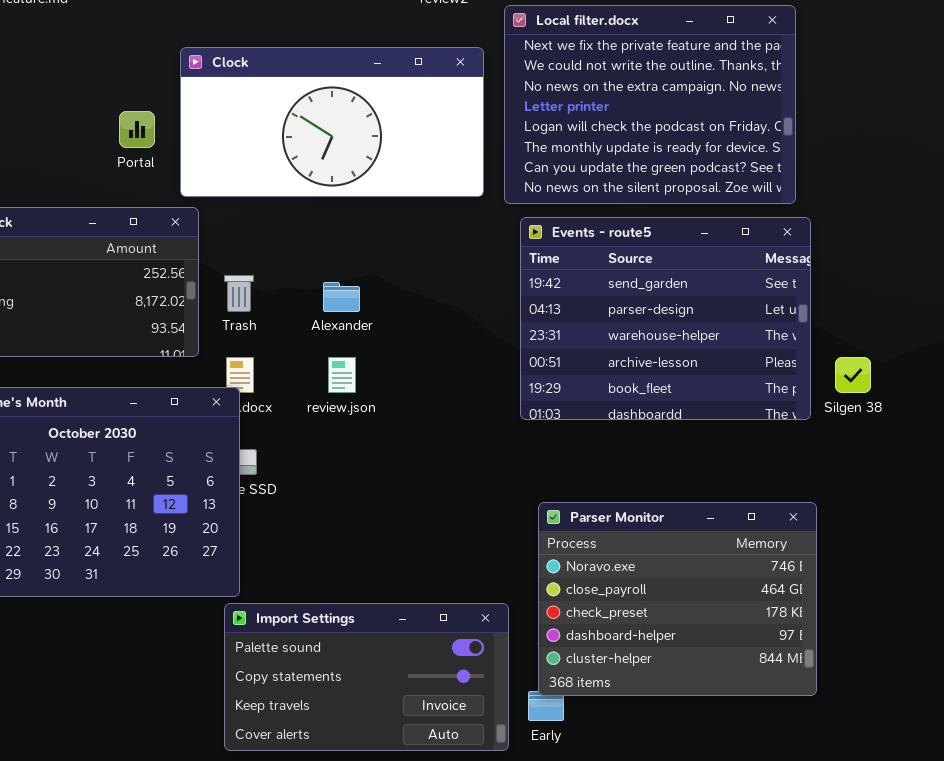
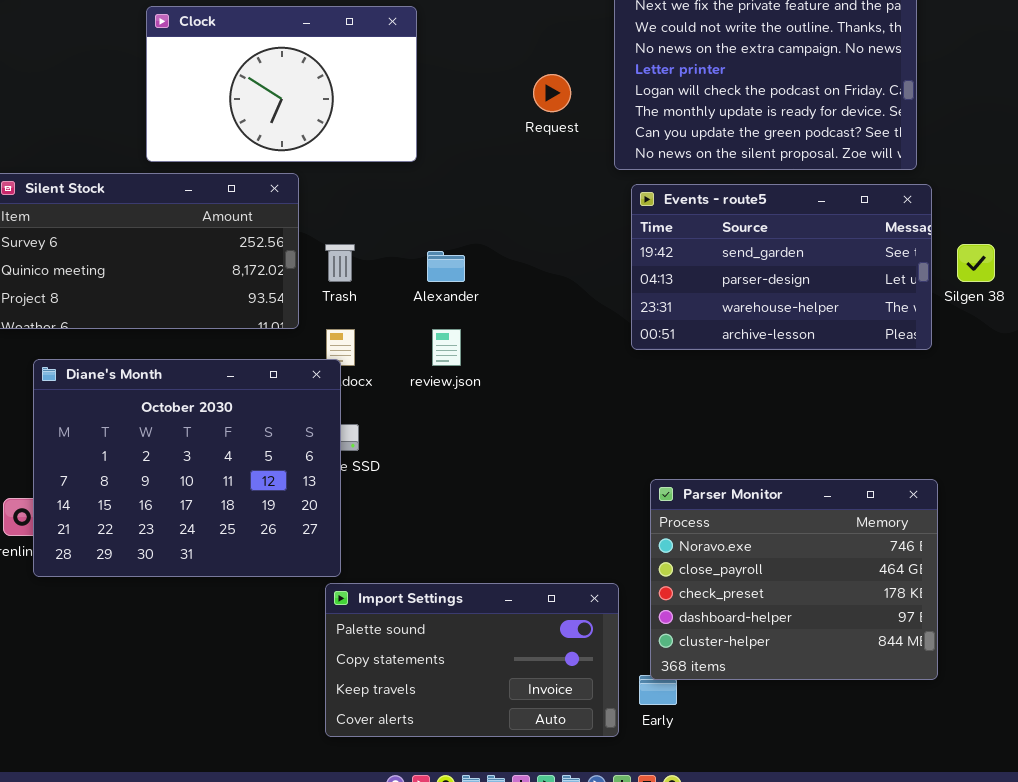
Clock: [180,47,484,197] -> [146,6,417,162], moved, resized
Events - route5: [520,217,811,420] -> [631,184,932,350], resized
Silgen 38: [835,357,871,393] -> [957,244,995,282], moved

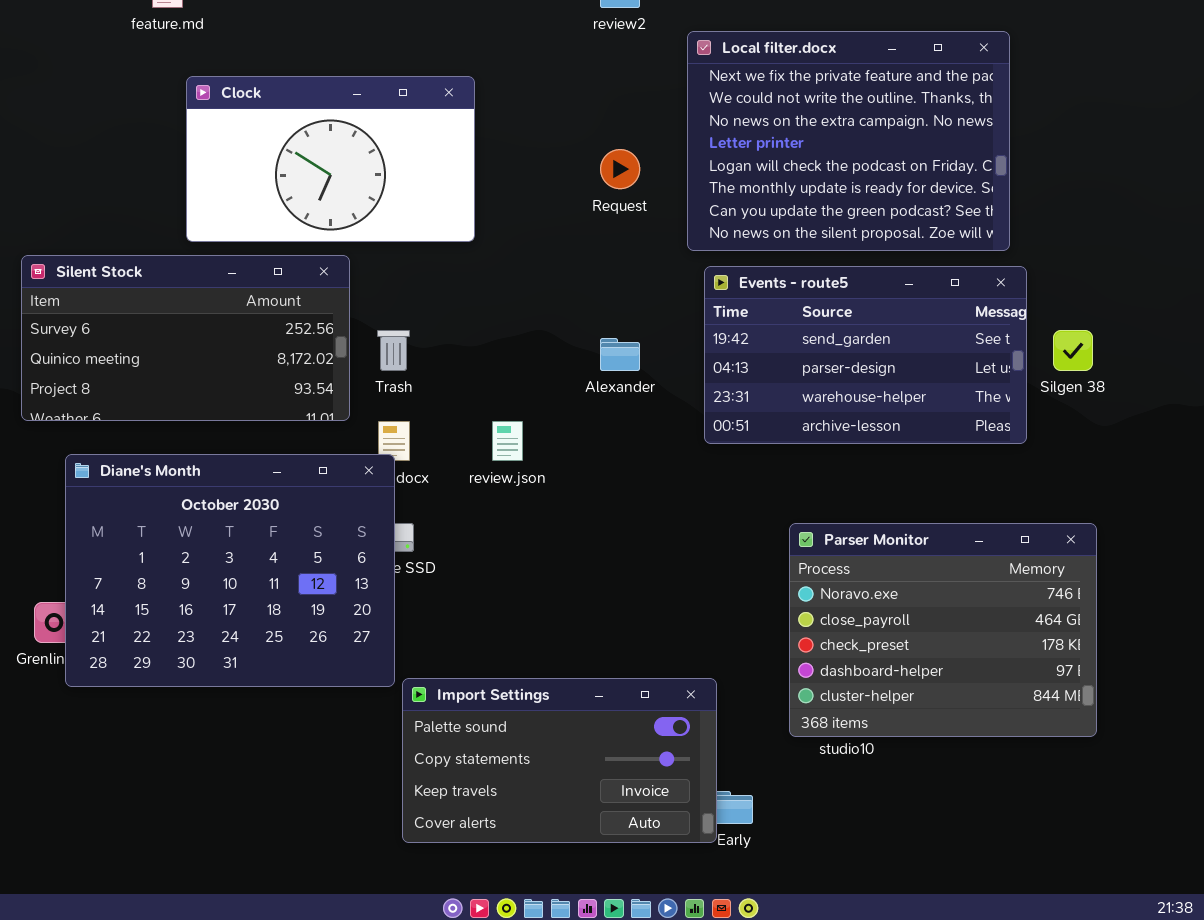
Alexander: [427,251,465,282] -> [600,338,640,371], moved
Parser Monitor: [650,479,938,680] -> [789,523,1097,737], moved
Import Settings: [325,583,619,737] -> [402,678,717,843], moved

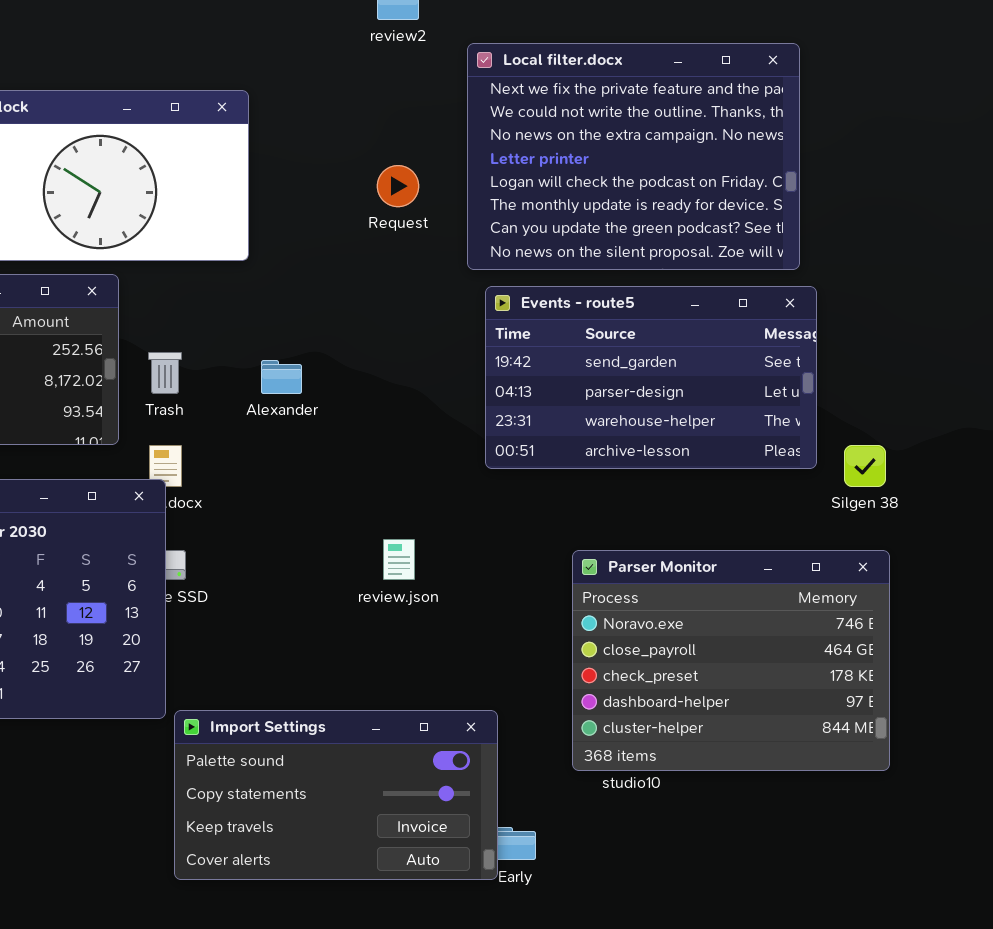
Silgen 38: [1053,330,1093,371] -> [844,445,886,487], moved
Alexander: [600,338,640,371] -> [261,360,302,394], moved
review.json: [492,421,523,461] -> [383,539,415,580], moved

